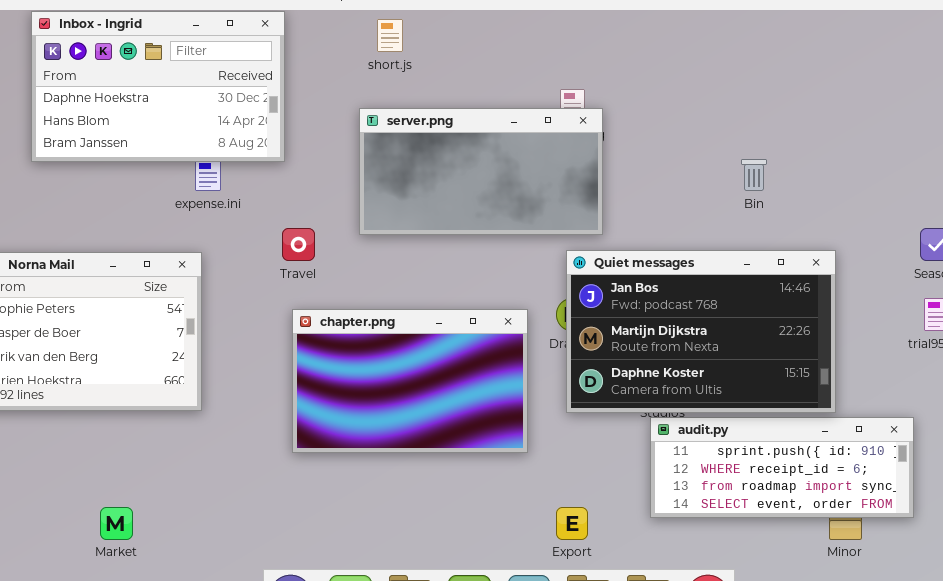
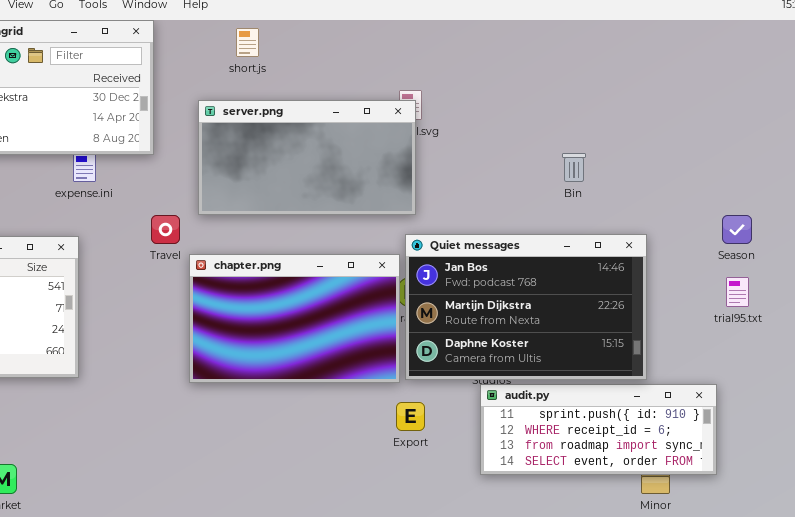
server.png: [359,108,603,235] -> [198,100,416,215], moved
chapter.png: [292,309,528,453] -> [189,254,400,383], moved
Export: [556,507,588,540] -> [396,402,425,431], moved

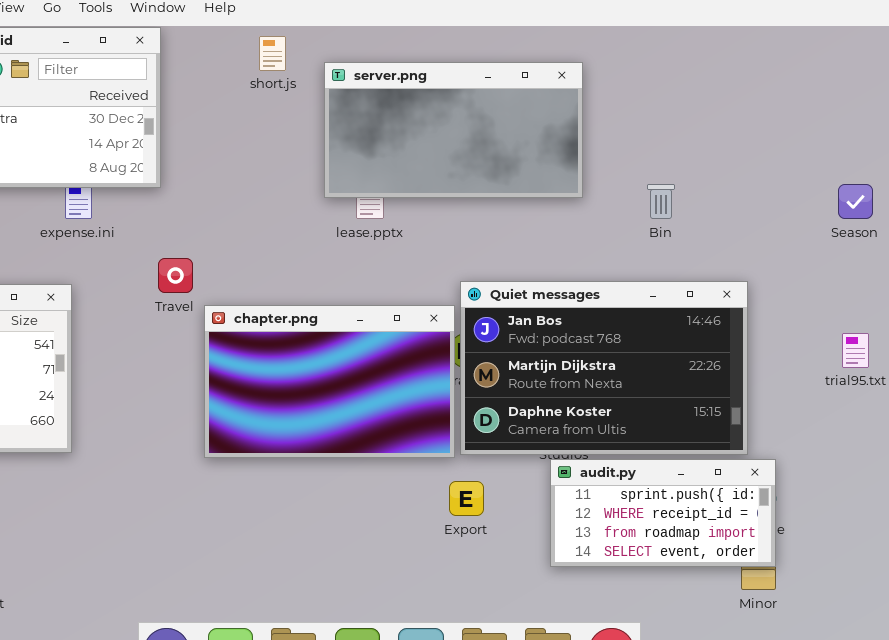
server.png: [198,100,416,215] -> [324,62,583,198], moved
Season: [722,215,752,244] -> [838,184,873,219], moved
audit.py: [480,384,717,475] -> [550,459,776,567], resized

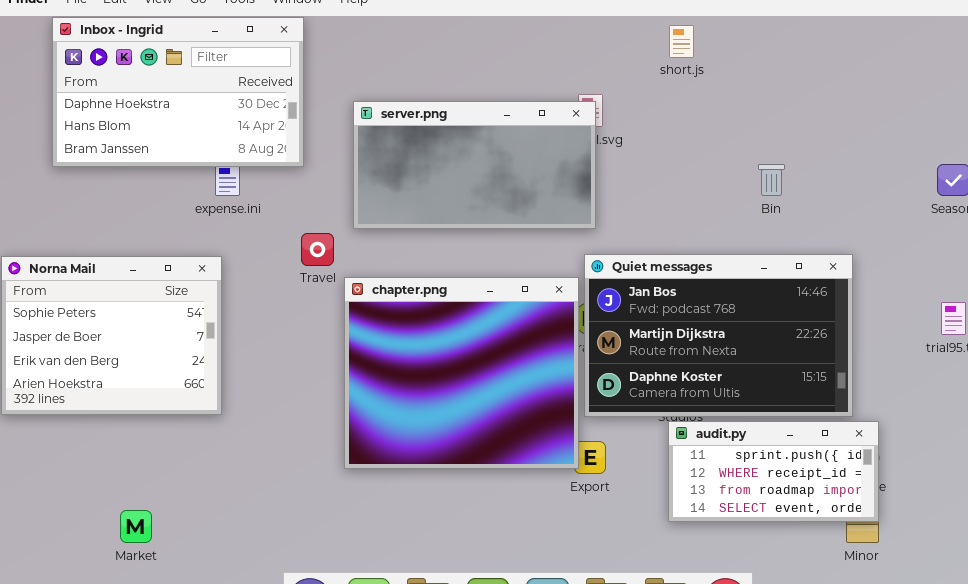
short.js: [259,36,286,71] -> [669,25,694,58], moved
server.png: [324,62,583,198] -> [353,101,596,229], moved
chapter.png: [204,305,455,458] -> [344,277,579,469], resized

